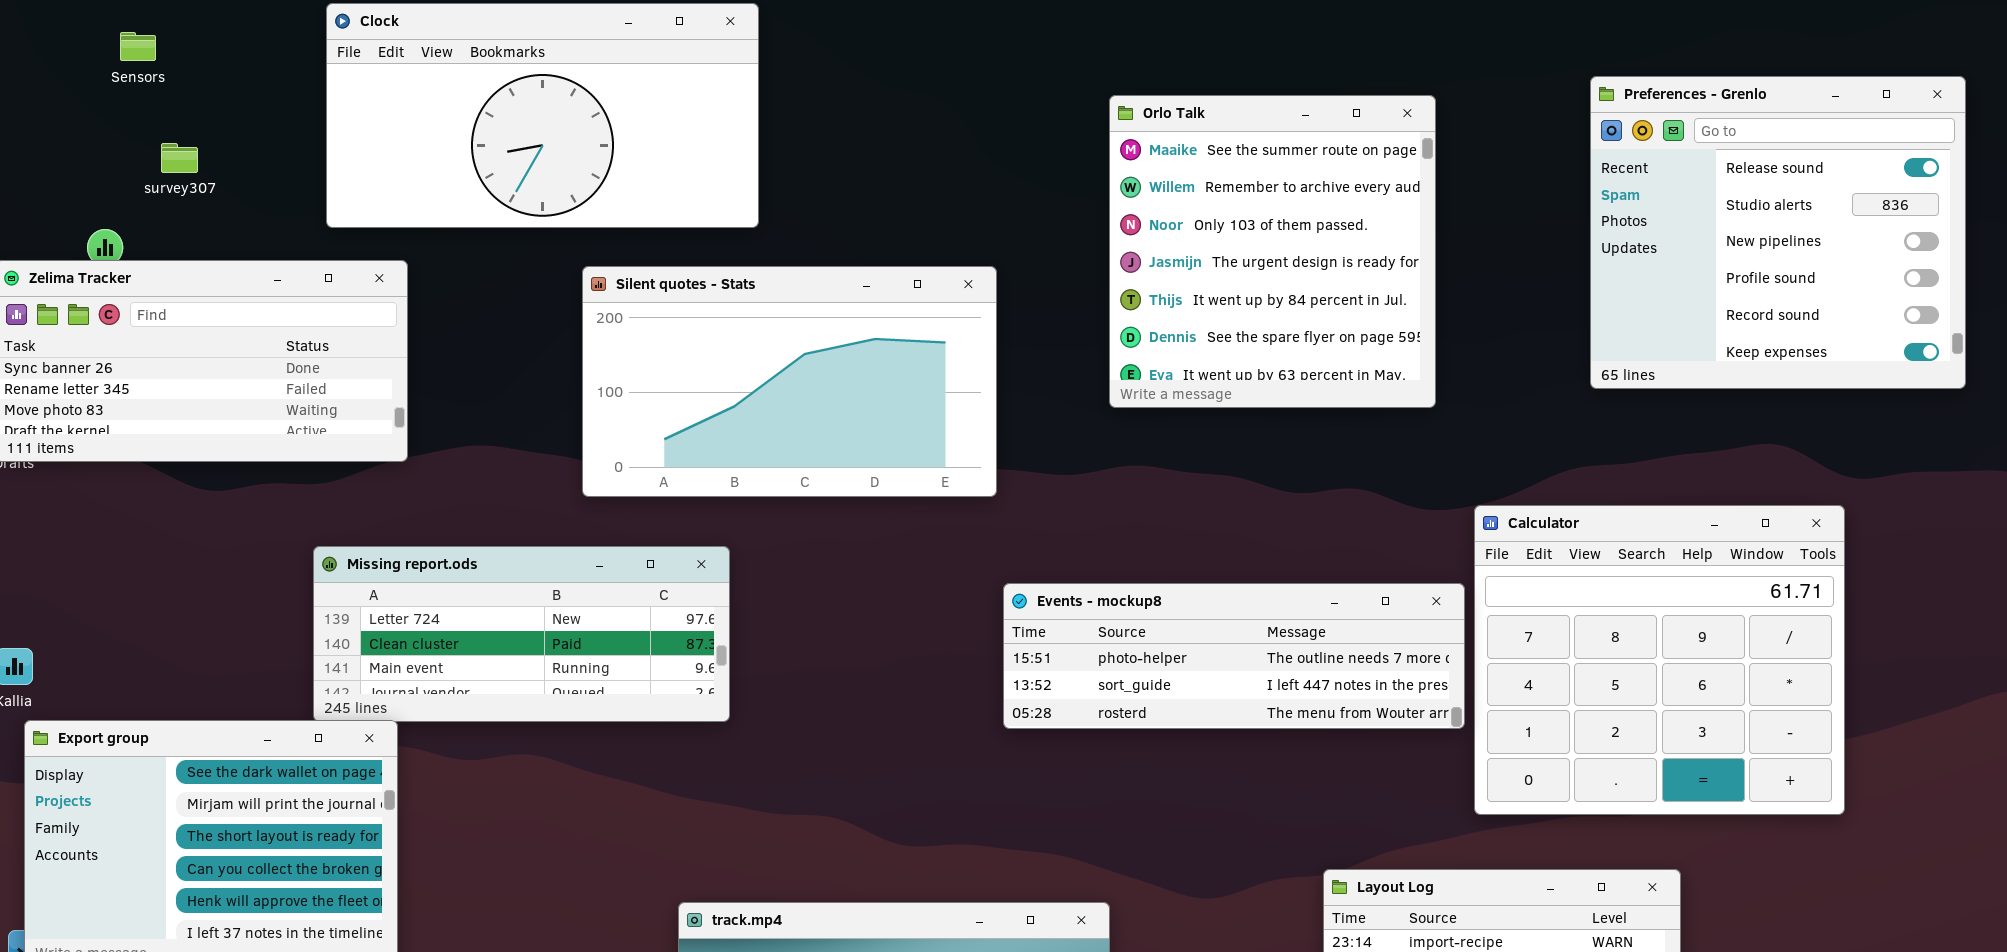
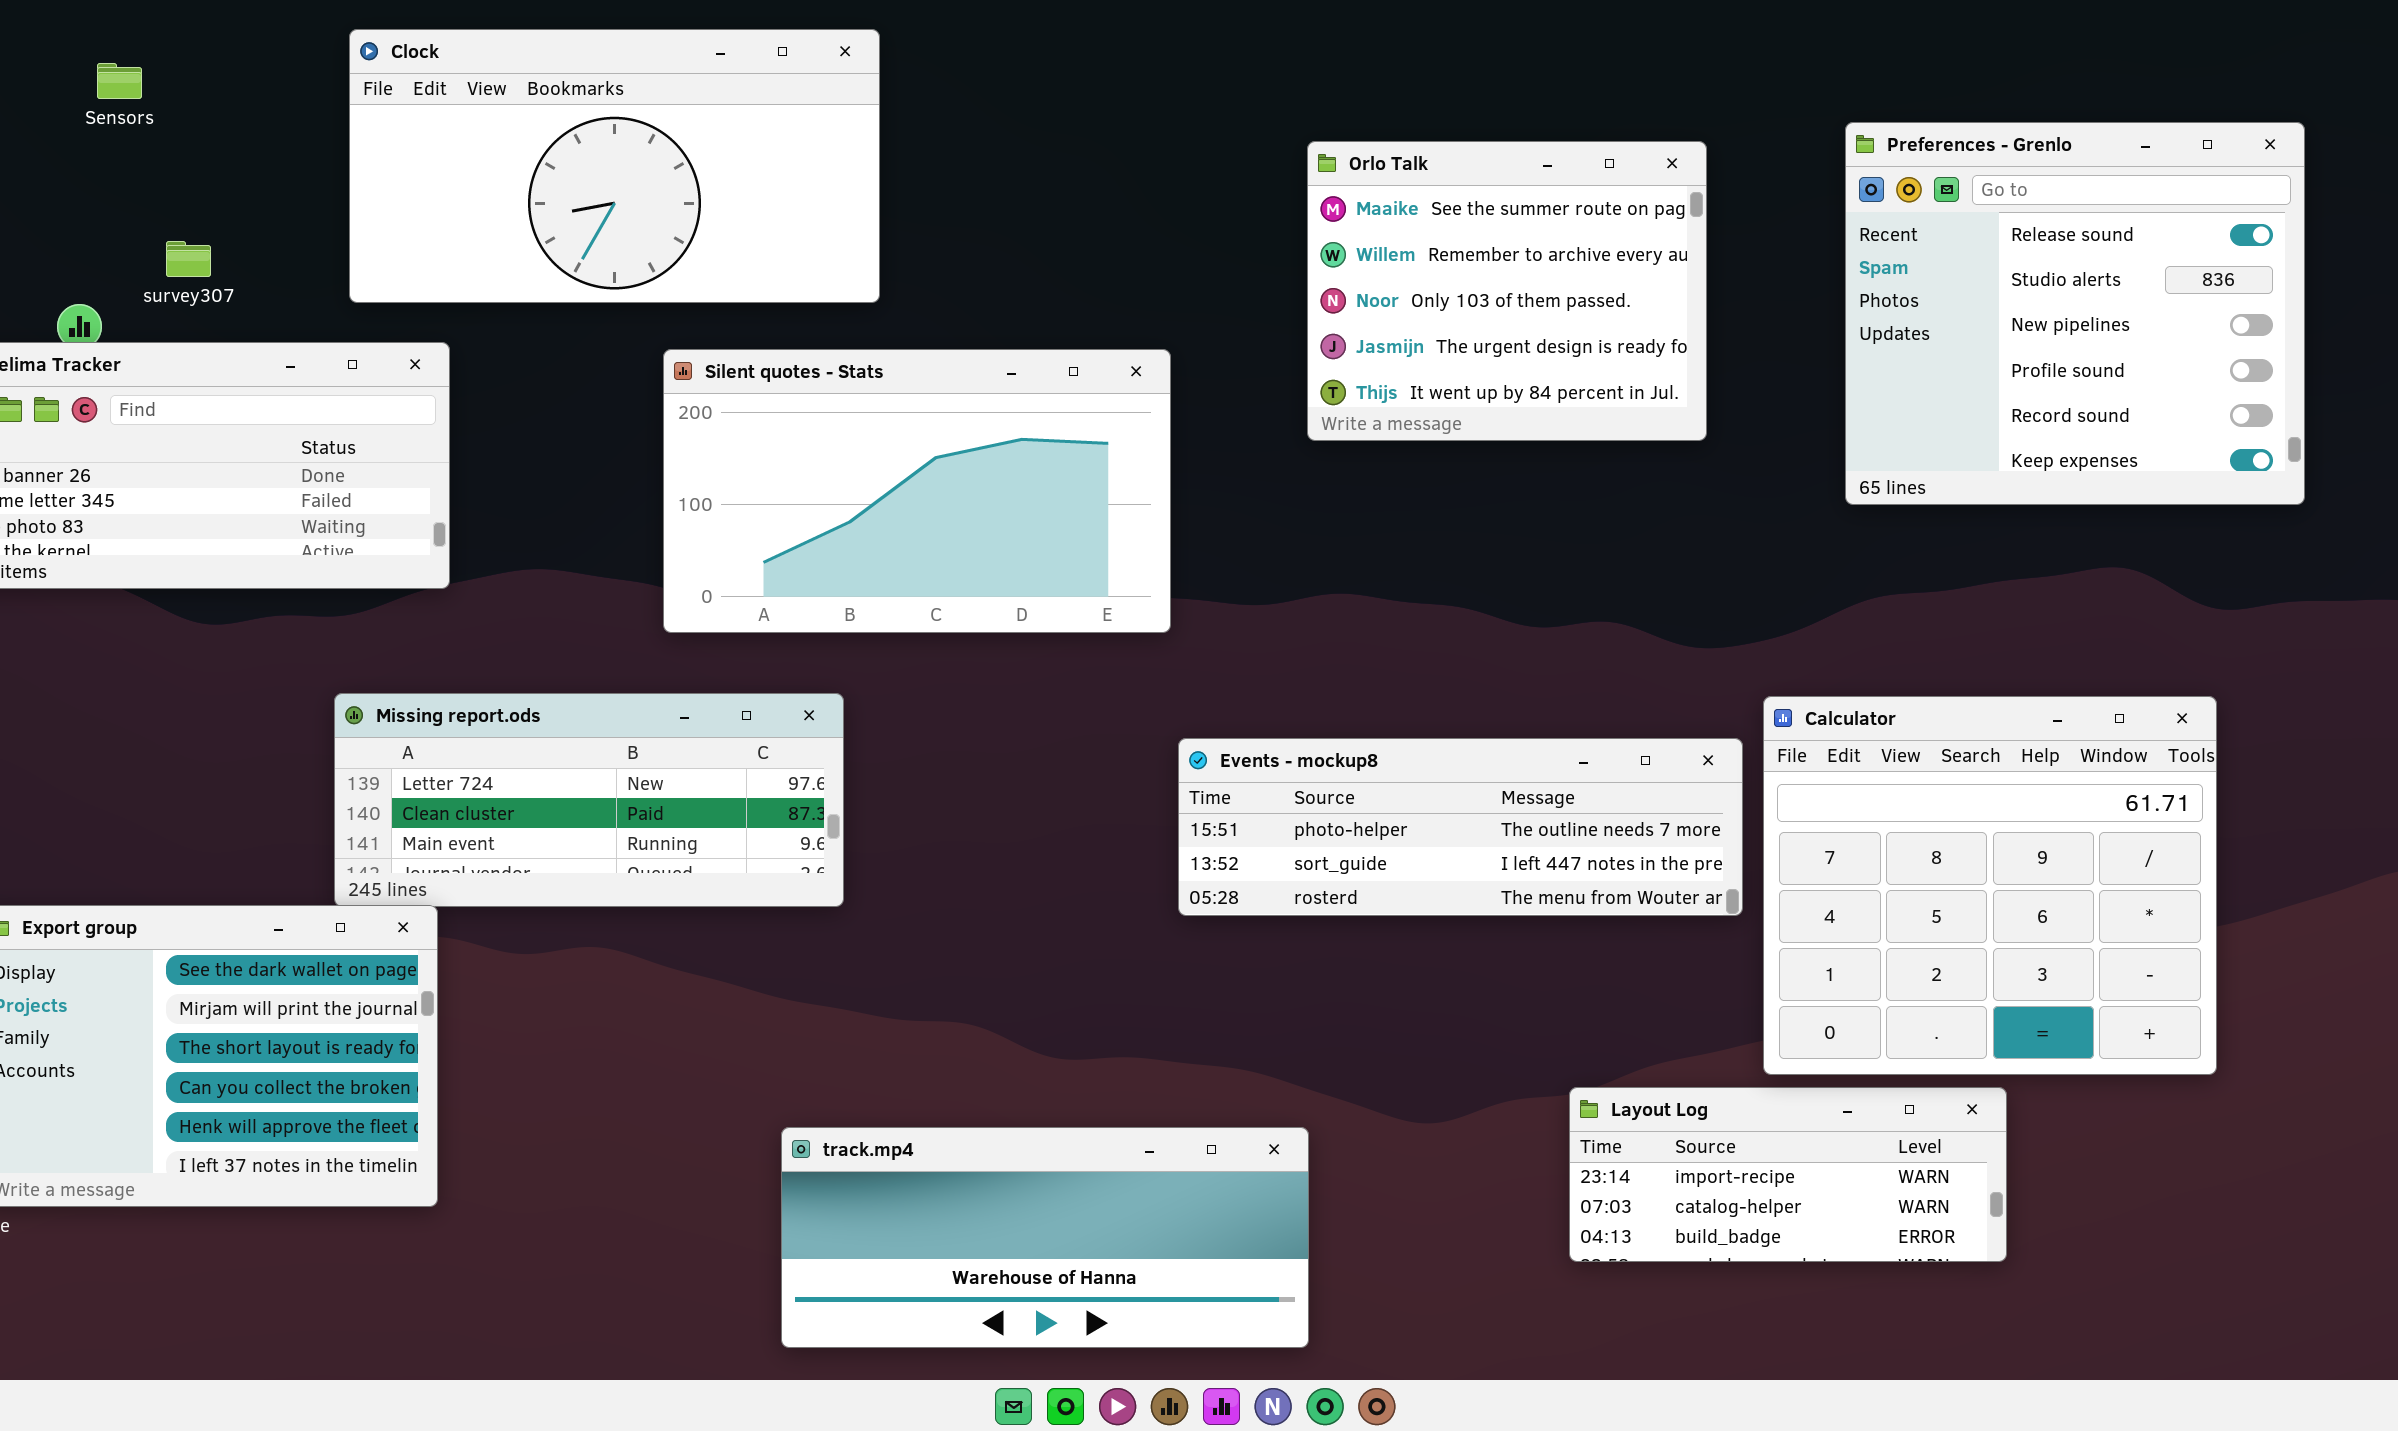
Preferences - Grenlo: [1590,76,1966,389] -> [1845,122,2305,505], moved
Orlo Talk: [1109,95,1436,408] -> [1307,141,1707,441], resized
survey307: [161,143,198,173] -> [166,241,211,277], moved
Calculator: [1474,505,1845,815] -> [1763,696,2217,1075], moved

